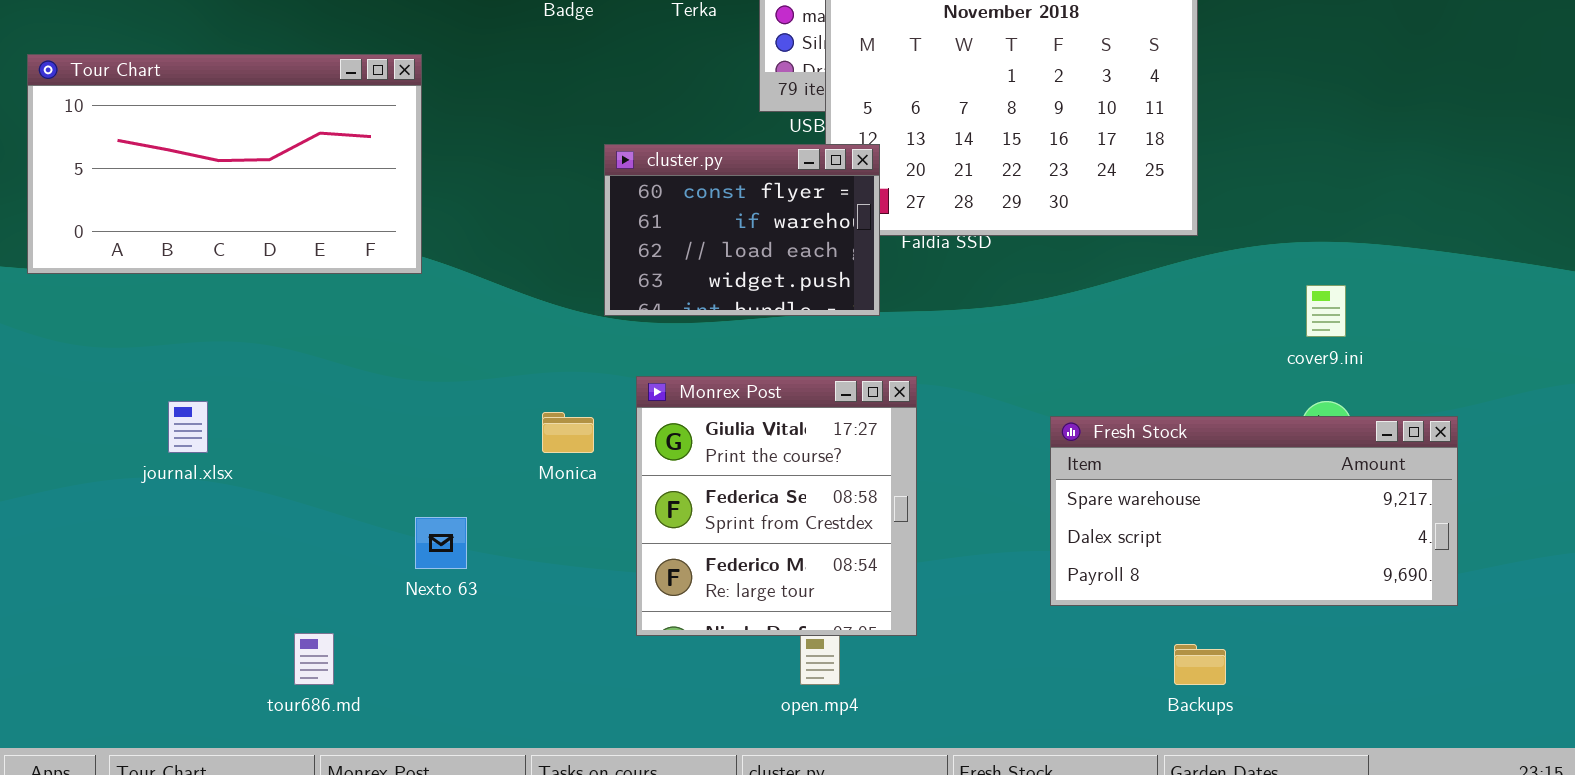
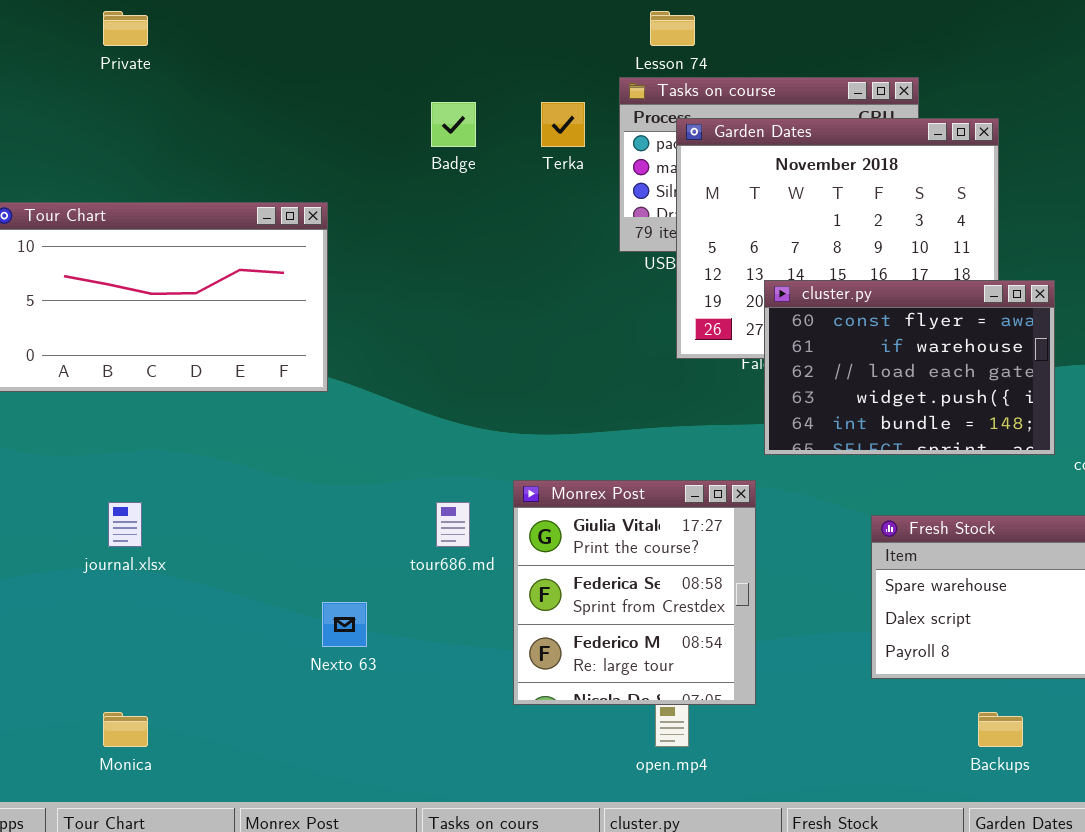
cluster.py: [604,144,880,316] -> [764,280,1055,455], moved, resized
Monica: [542,412,594,453] -> [103,712,148,747], moved
tour686.md: [294,633,334,685] -> [436,502,470,547], moved

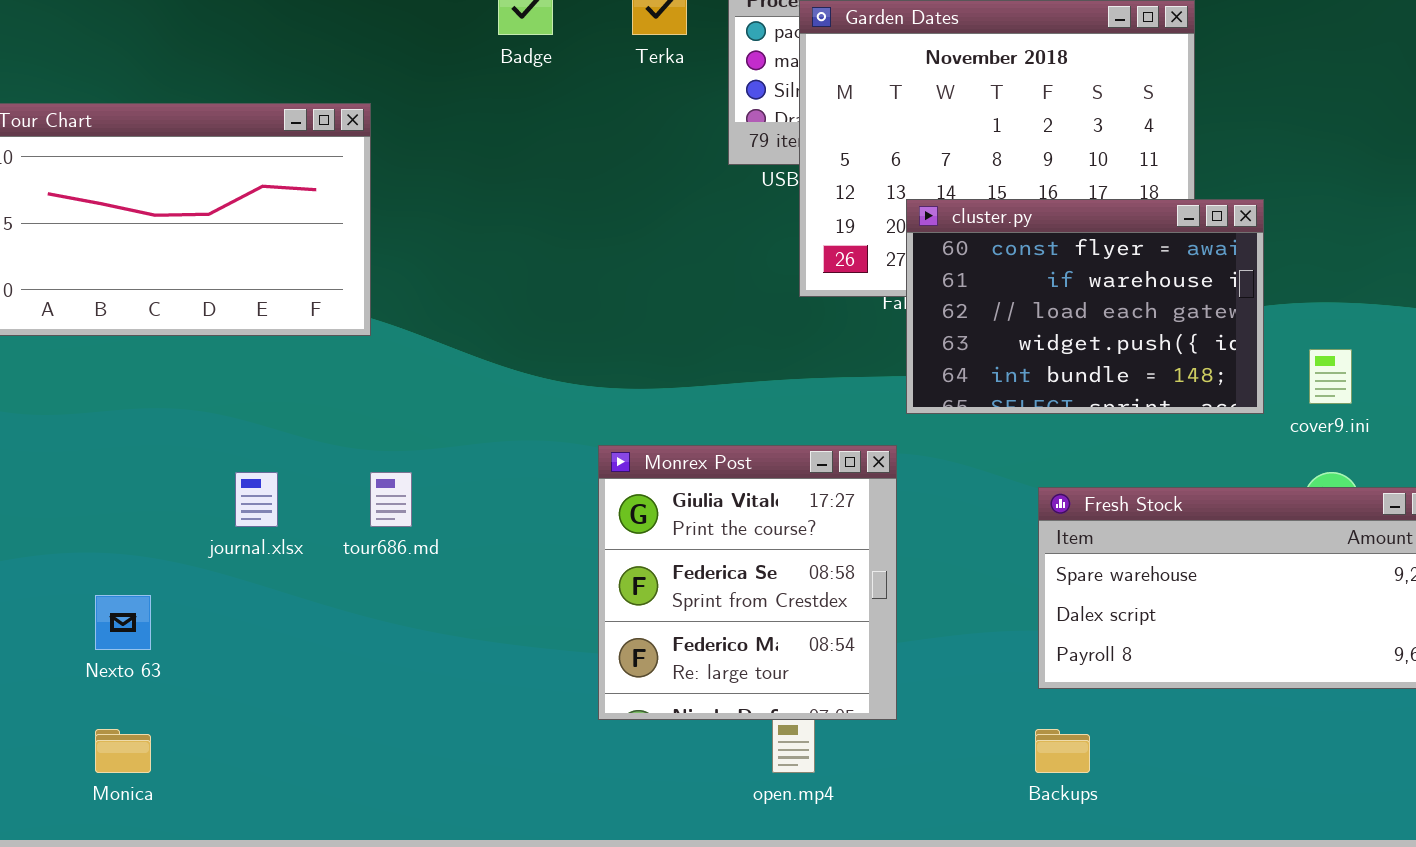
journal.xlsx: [108,502,142,547] -> [235,472,278,527], moved
tour686.md: [436,502,470,547] -> [370,472,412,527], moved
Nexto 63: [322,602,367,647] -> [95,595,151,650], moved
Backups: [978,712,1023,747] -> [1035,729,1090,773], moved

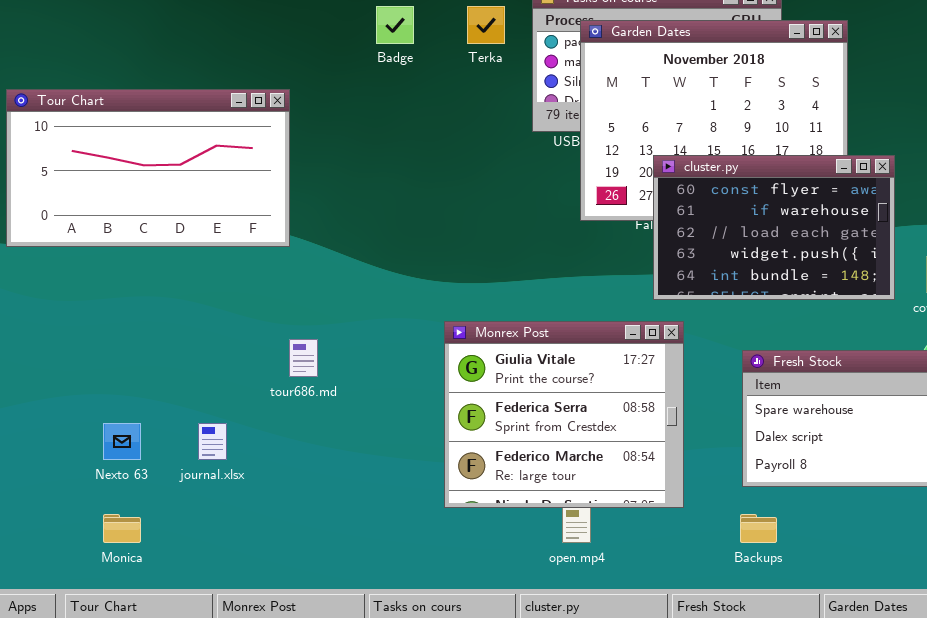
Monrex Post: [598,445,897,720] -> [444,321,684,508], resized
journal.xlsx: [235,472,278,527] -> [198,423,227,460], moved

